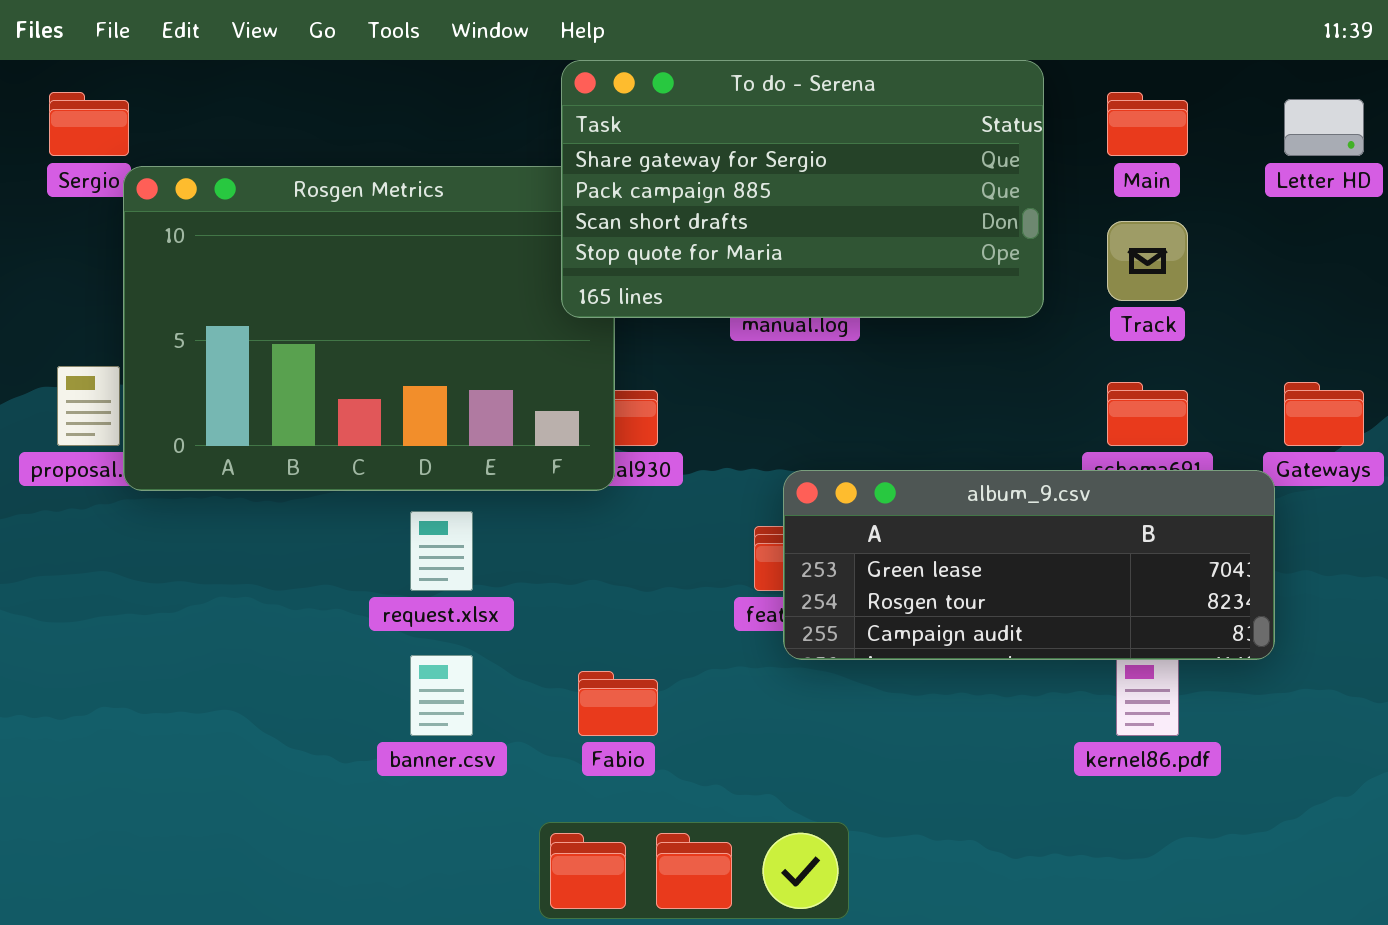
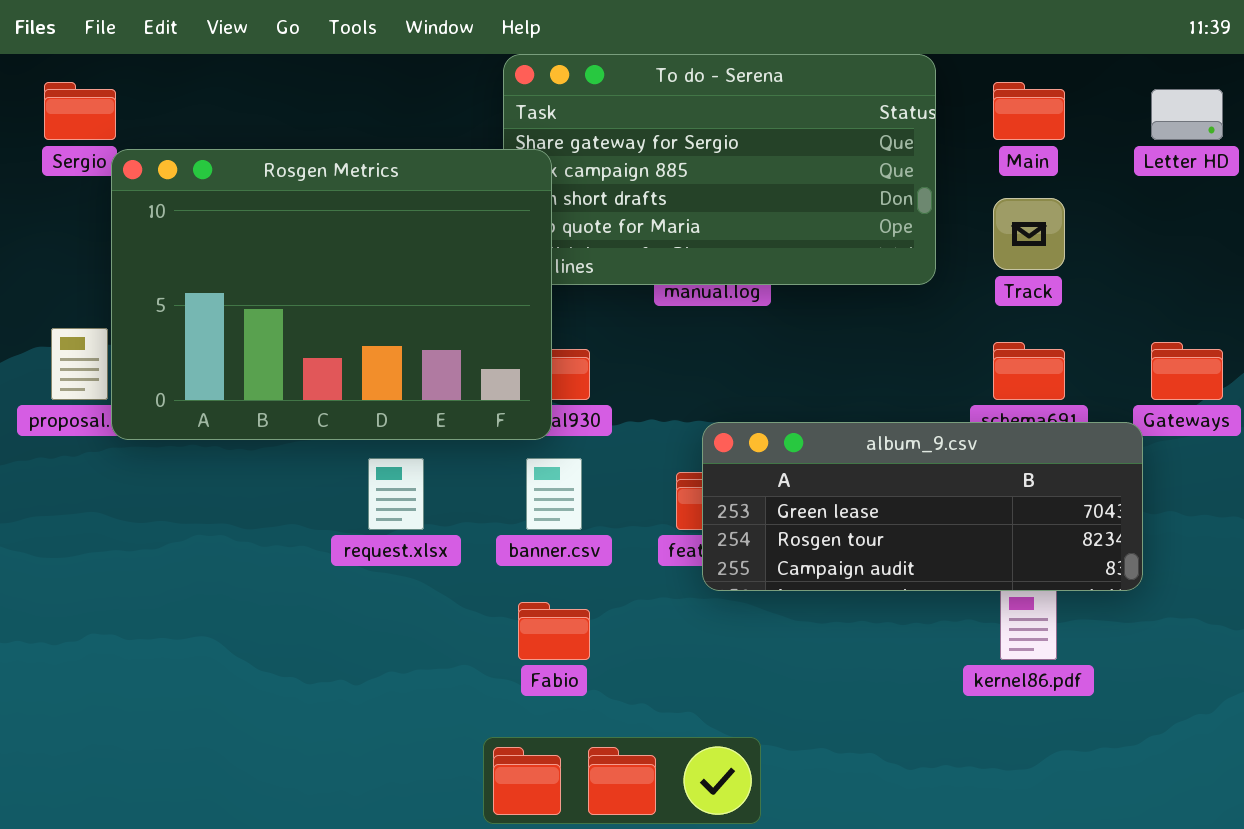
Rosgen Metrics: [123,166,615,491] -> [111,149,552,440], raised
banner.csv: [410,655,473,736] -> [526,458,582,530], moved

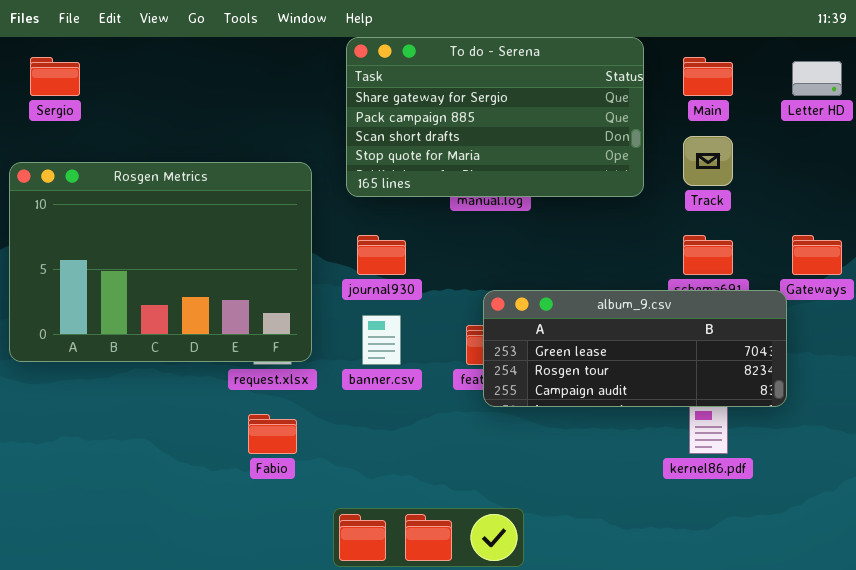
Rosgen Metrics: [111,149,552,440] -> [9,162,312,362], moved
Fabio: [518,602,590,660] -> [248,414,297,454], moved

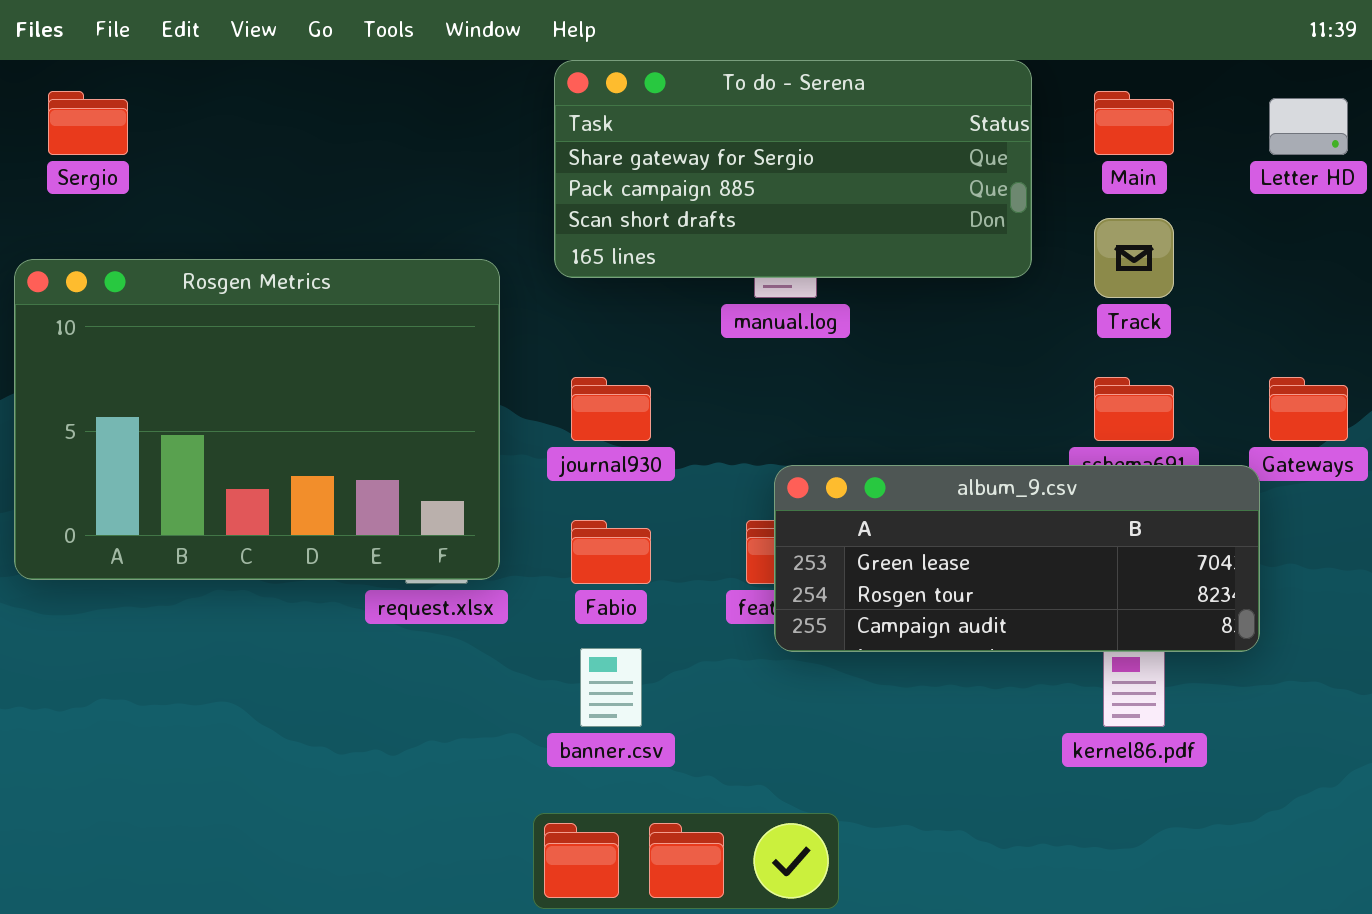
To do - Serena: [346,37,644,197] -> [554,60,1032,278], resized
banner.csv: [362,315,401,365] -> [580,648,642,727], moved
Fabio: [248,414,297,454] -> [571,520,651,584], moved

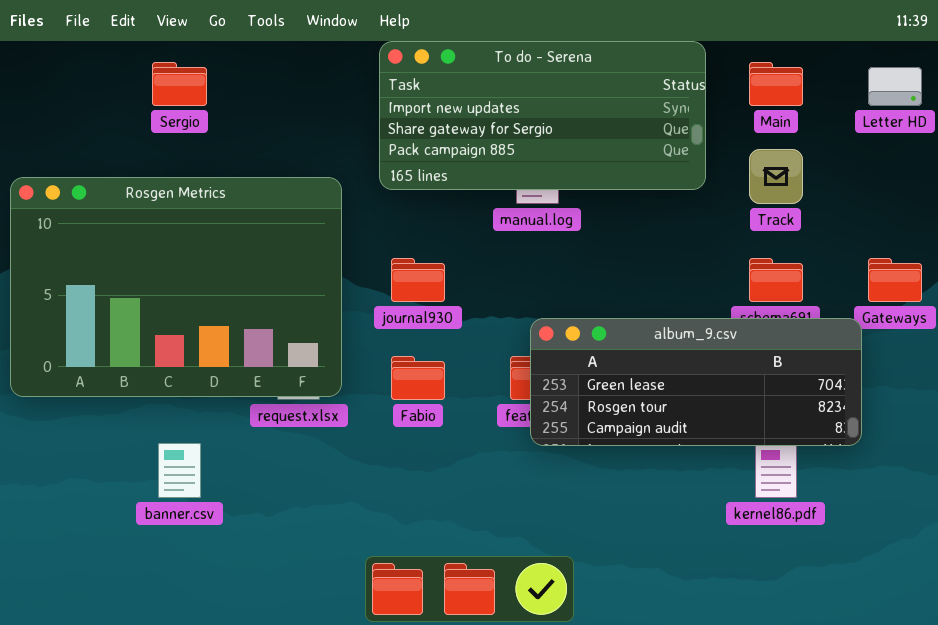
To do - Serena: [554,60,1032,278] -> [379,41,706,190], scrolled up 1 row
Sergio: [48,91,128,155] -> [152,62,207,106], moved
banner.csv: [580,648,642,727] -> [158,443,201,498], moved

